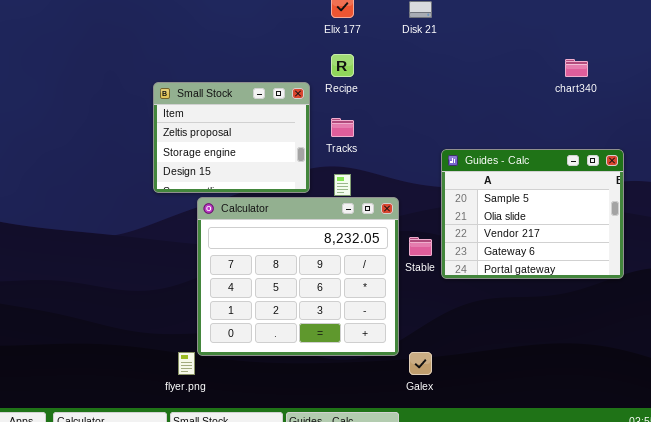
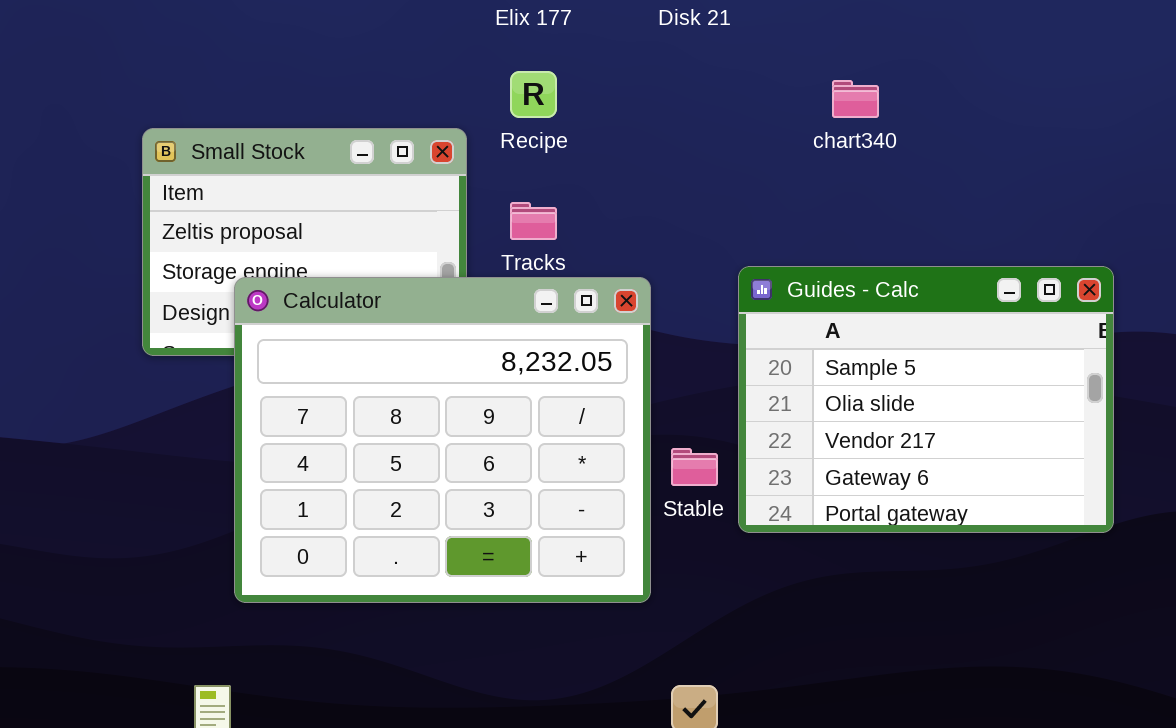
chart340: [565,59,588,77] -> [832,80,879,118], moved
Calculator: [197,197,399,356] -> [234,277,651,603], moved

